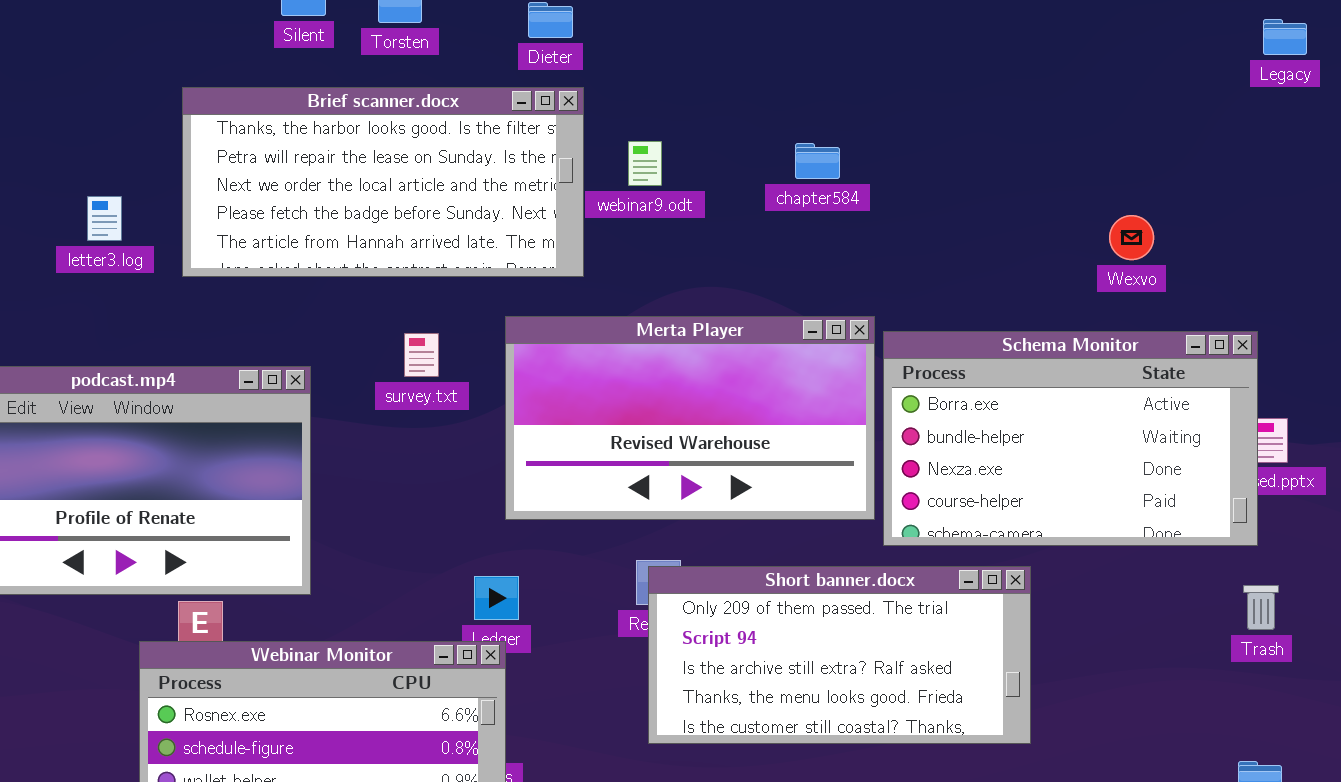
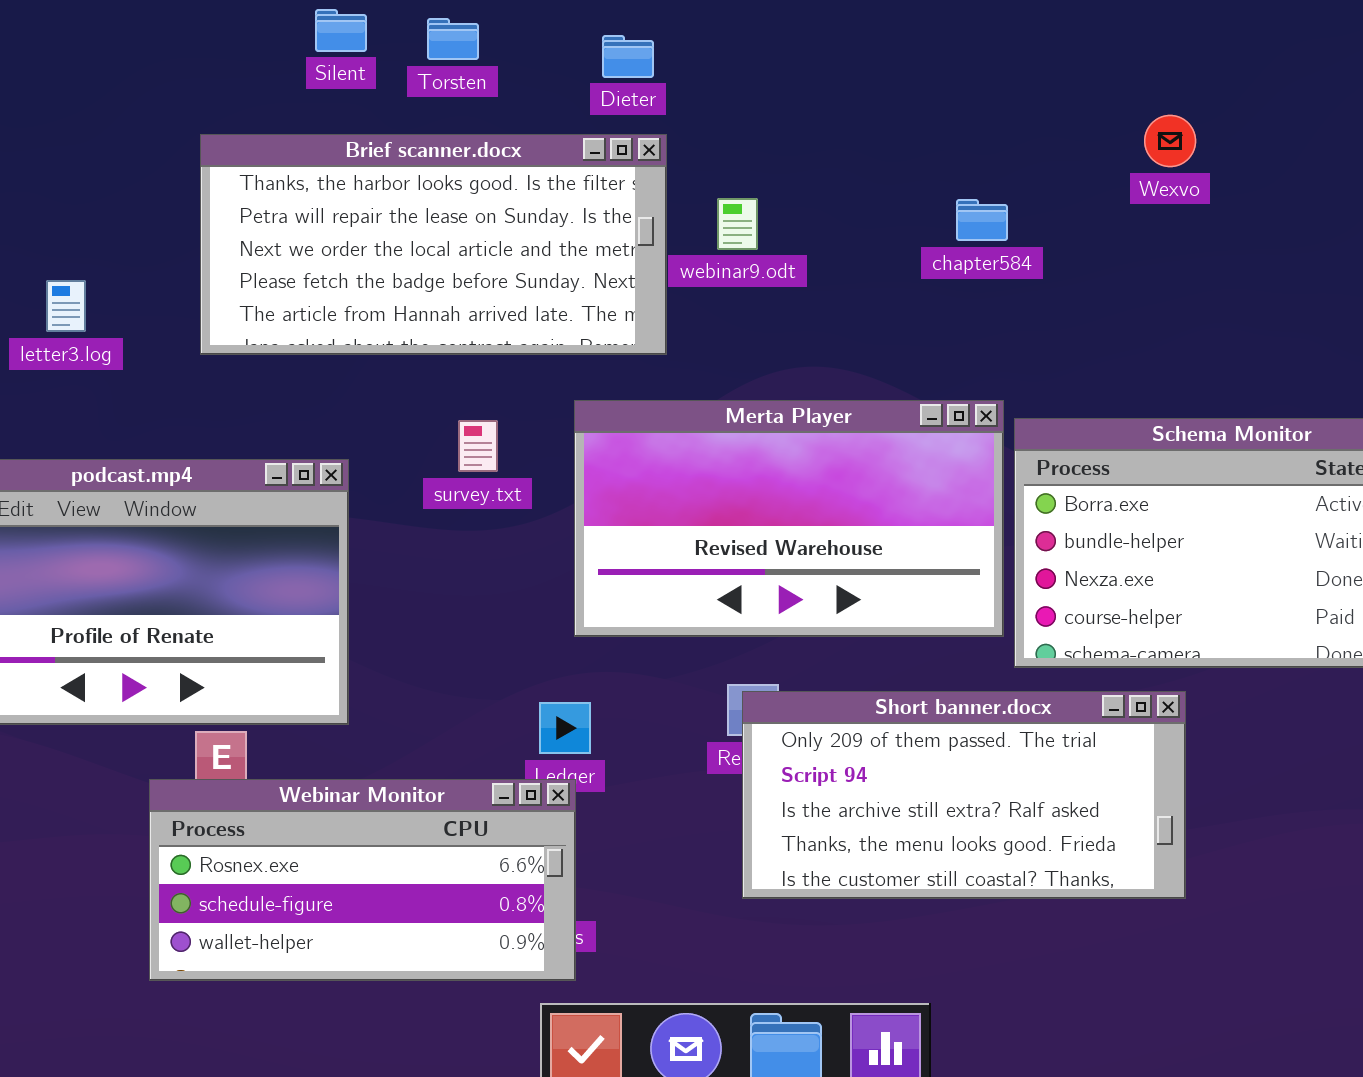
chapter584: [795,143,840,179] -> [956,199,1008,241], moved
letter3.log: [87,196,122,241] -> [46,280,86,332], moved
Wexvo: [1109,215,1154,260] -> [1144,115,1196,167], moved

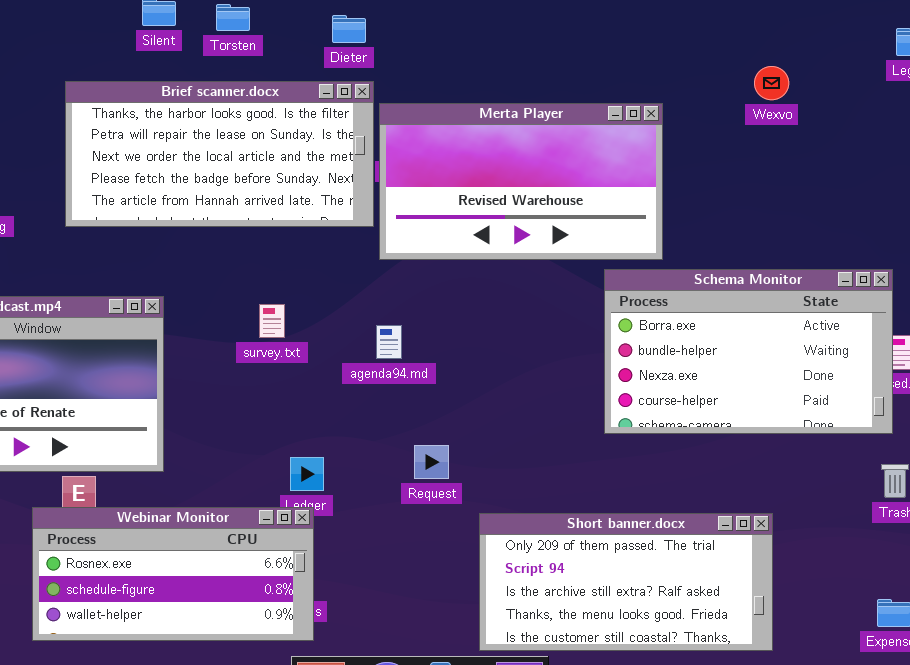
Wexvo: [1144,115,1196,167] -> [754,66,789,100], moved
Merta Player: [574,400,1004,637] -> [379,103,663,260], moved
survey.txt: [458,420,498,472] -> [259,304,285,338], moved
Short banner.docx: [742,691,1186,899] -> [479,513,773,651], moved

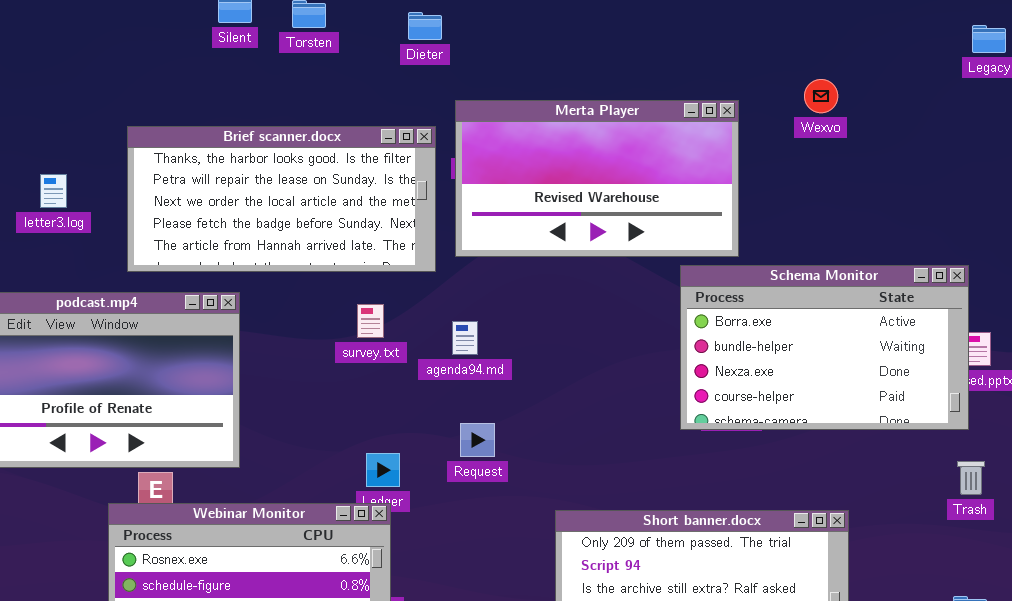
Wexvo: [754,66,789,100] -> [804,79,838,113], moved
Brief scanner.docx: [65,81,374,227] -> [127,126,436,272], moved
survey.txt: [259,304,285,338] -> [357,304,384,338], moved
Request: [414,445,449,479] -> [460,423,495,457], moved

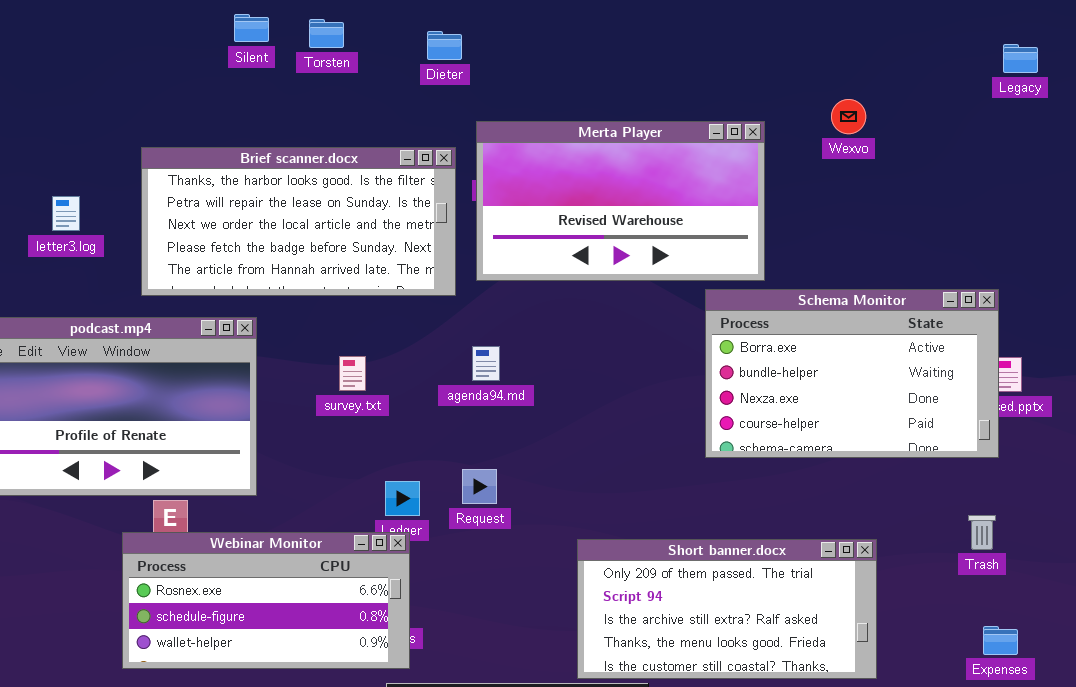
survey.txt: [357,304,384,338] -> [339,356,366,391], moved
Request: [460,423,495,457] -> [462,469,497,504], moved
Trash: [957,461,985,495] -> [968,515,996,550], moved

